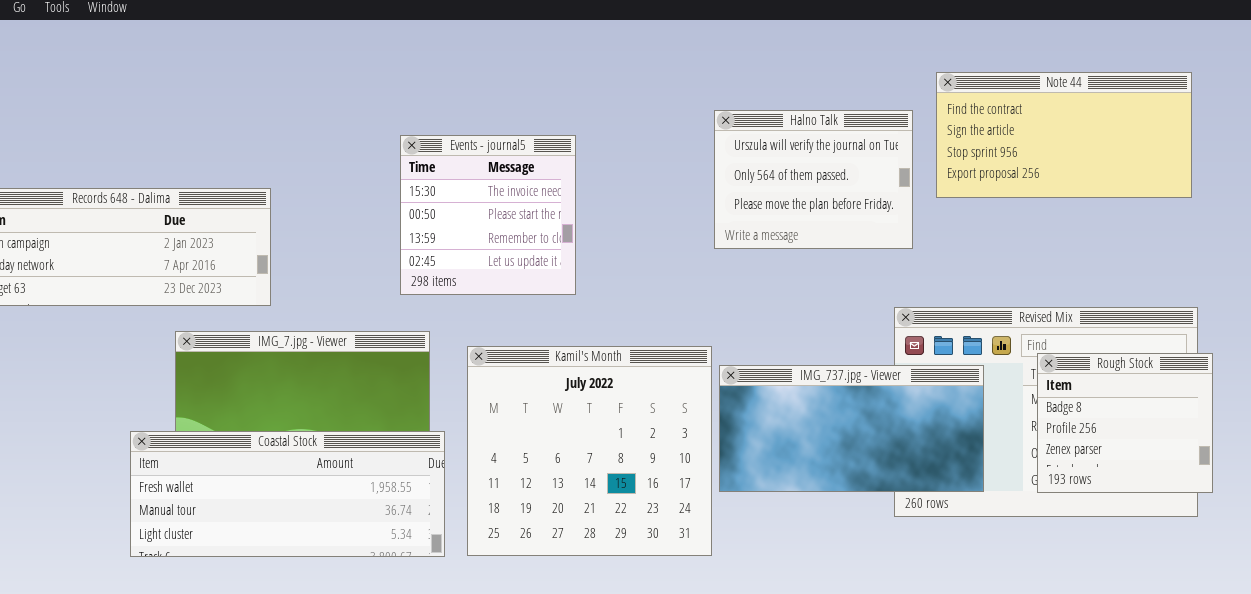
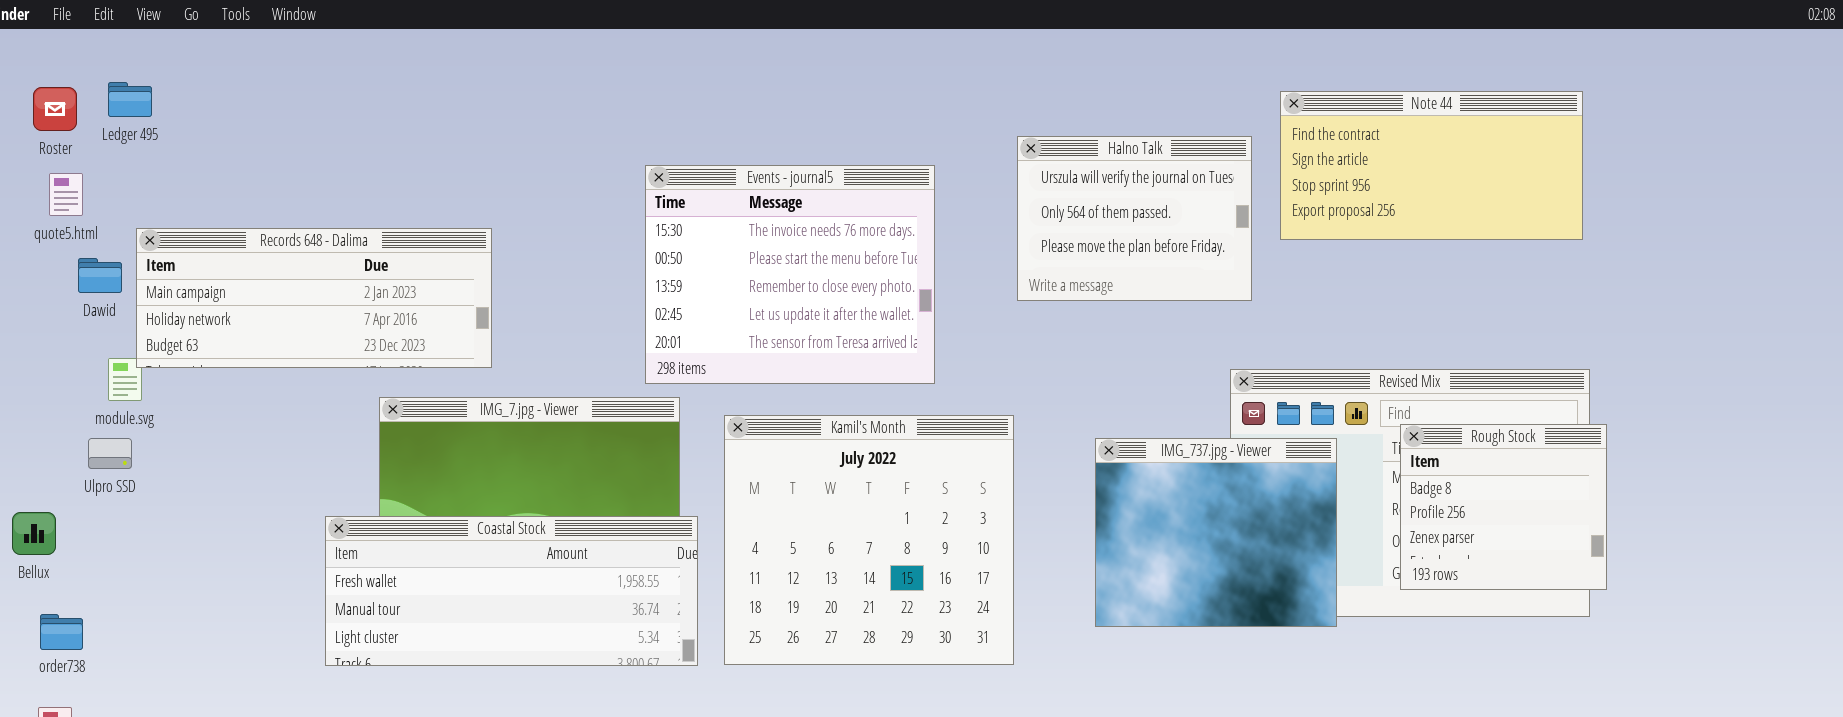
Events - journal5: [400,135,576,295] -> [645,165,935,384], resized
IMG_737.jpg - Viewer: [719,365,984,492] -> [1095,438,1337,627], resized

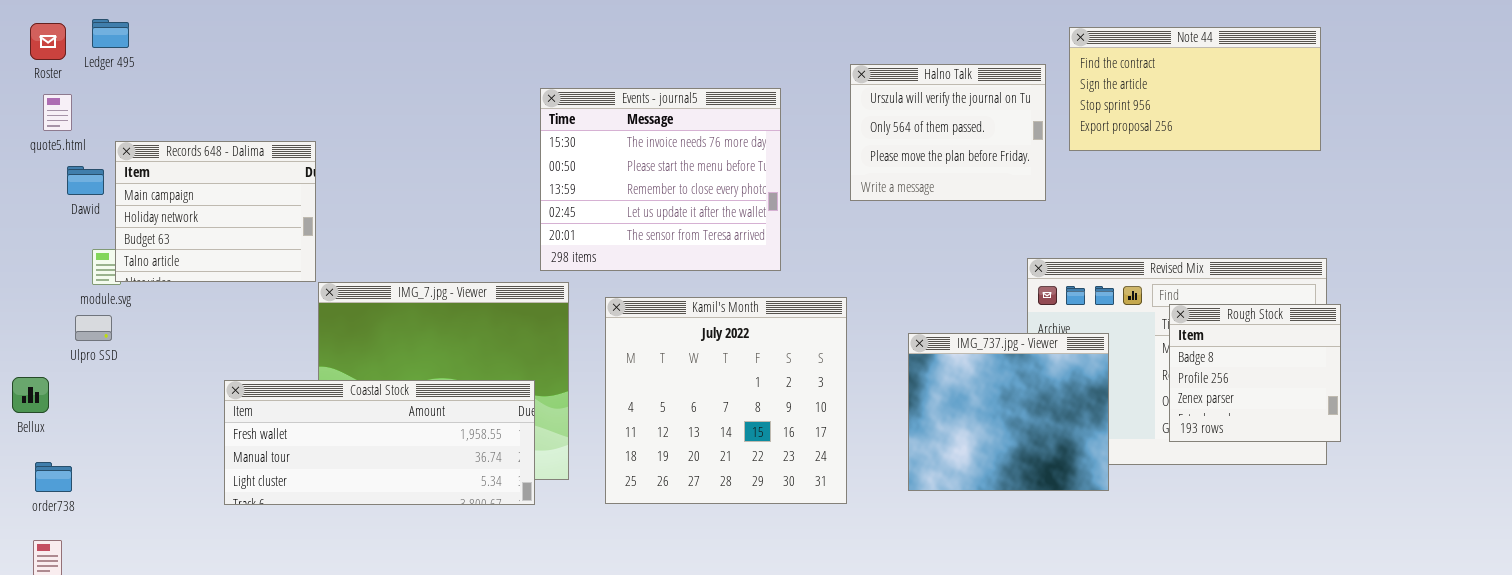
Records 648 - Dalima: [136,228,492,368] -> [115,141,316,282], resized
IMG_737.jpg - Viewer: [1095,438,1337,627] -> [908,333,1109,491], moved
Coastal Stock: [325,516,698,666] -> [224,380,535,505], moved

